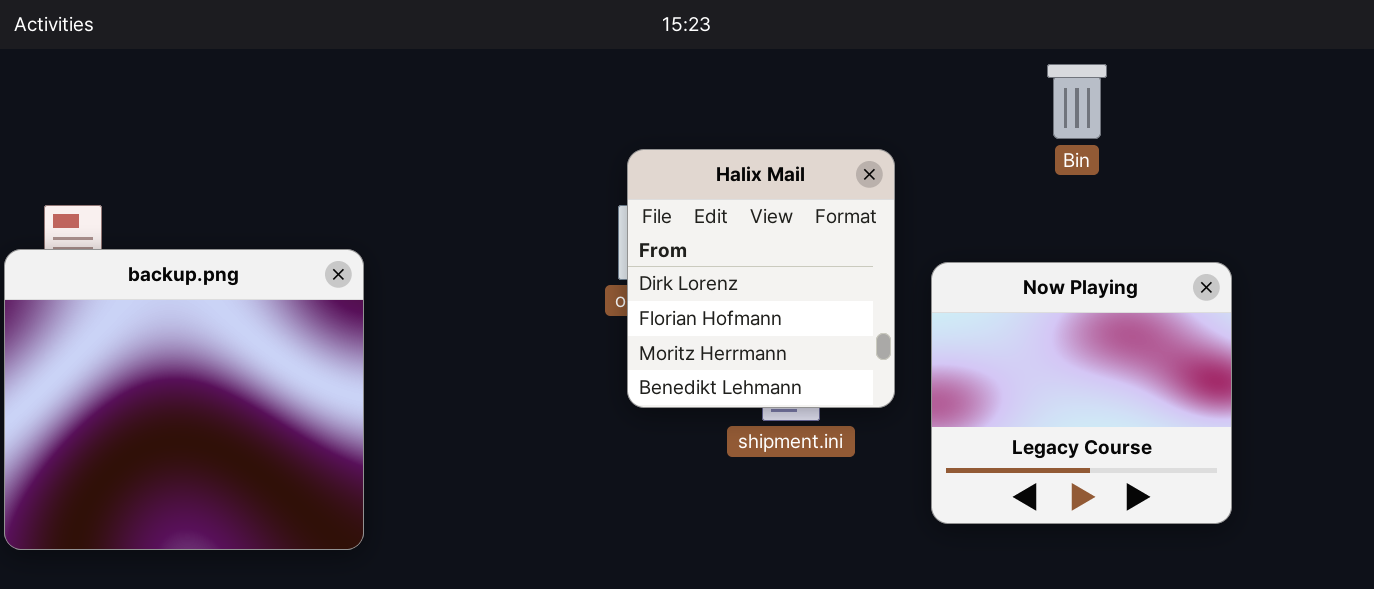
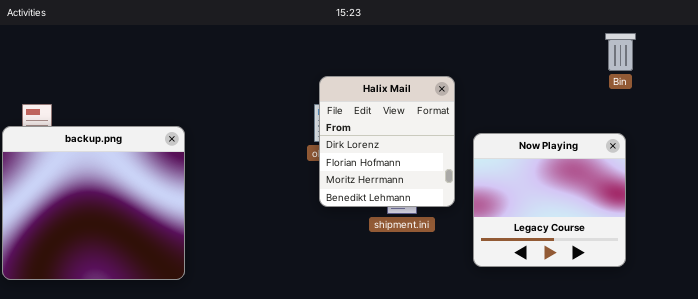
Bin: [1047,64,1107,139] -> [605,33,636,71], moved

